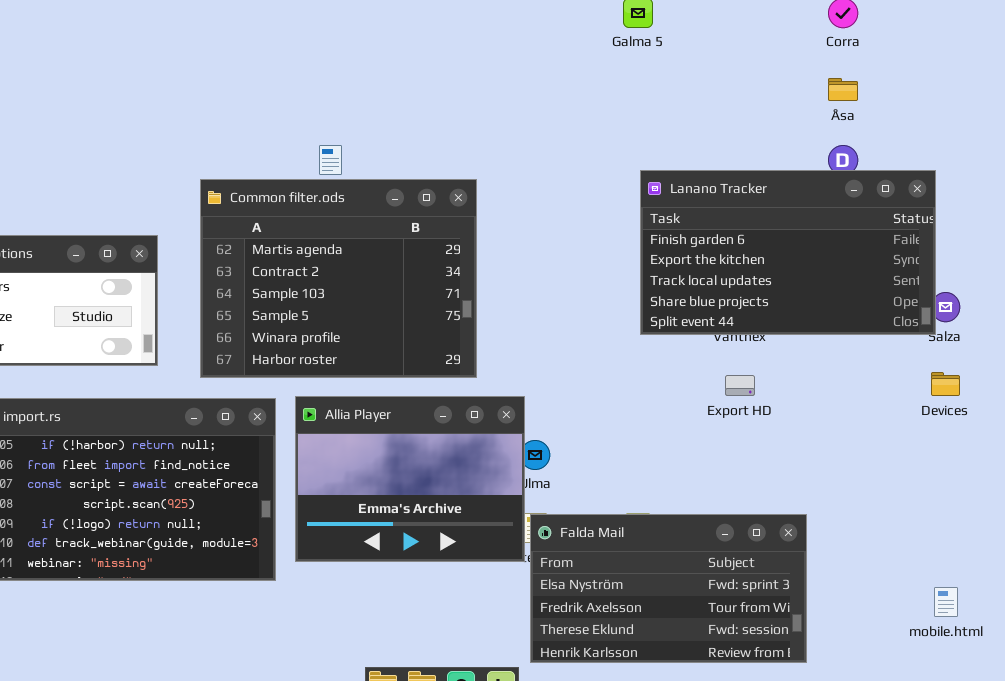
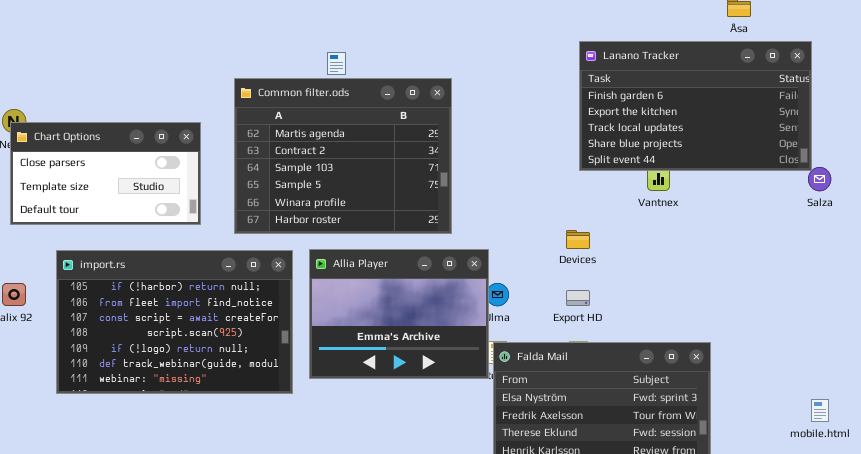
Lanano Tracker: [640,170,936,335] -> [579,41,812,171], moved
Devices: [931,372,960,396] -> [566,230,590,249], moved
Export HD: [725,375,755,396] -> [566,290,590,306], moved

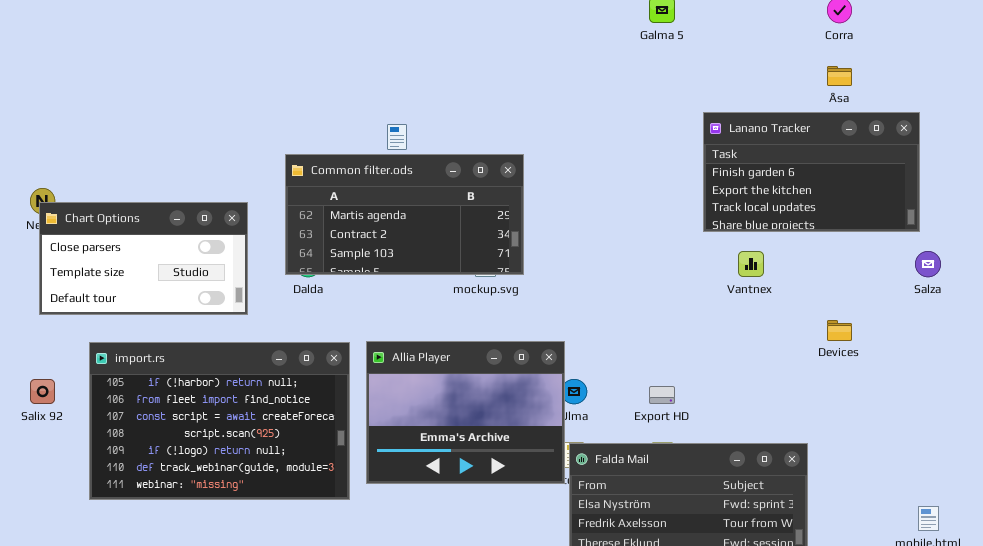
Lanano Tracker: [579,41,812,171] -> [703,112,920,232], resized
Common filter.ods: [234,78,452,234] -> [285,154,524,275], resized
Devices: [566,230,590,249] -> [827,320,852,341], moved

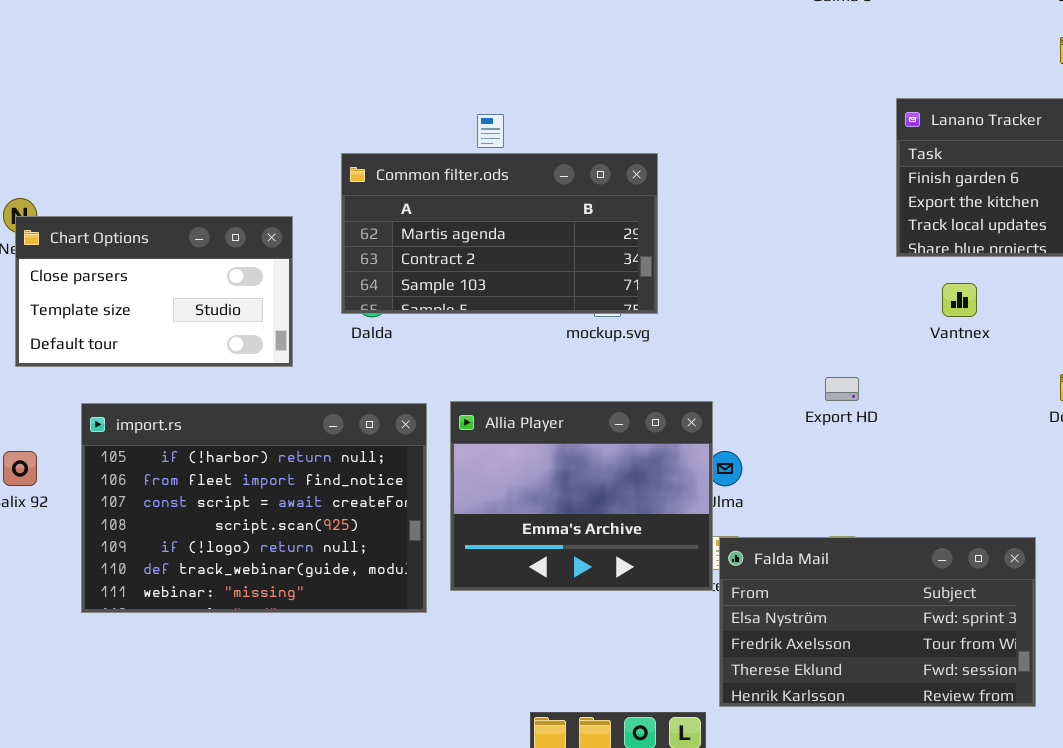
Export HD: [649,386,675,404] -> [825,377,859,401], moved

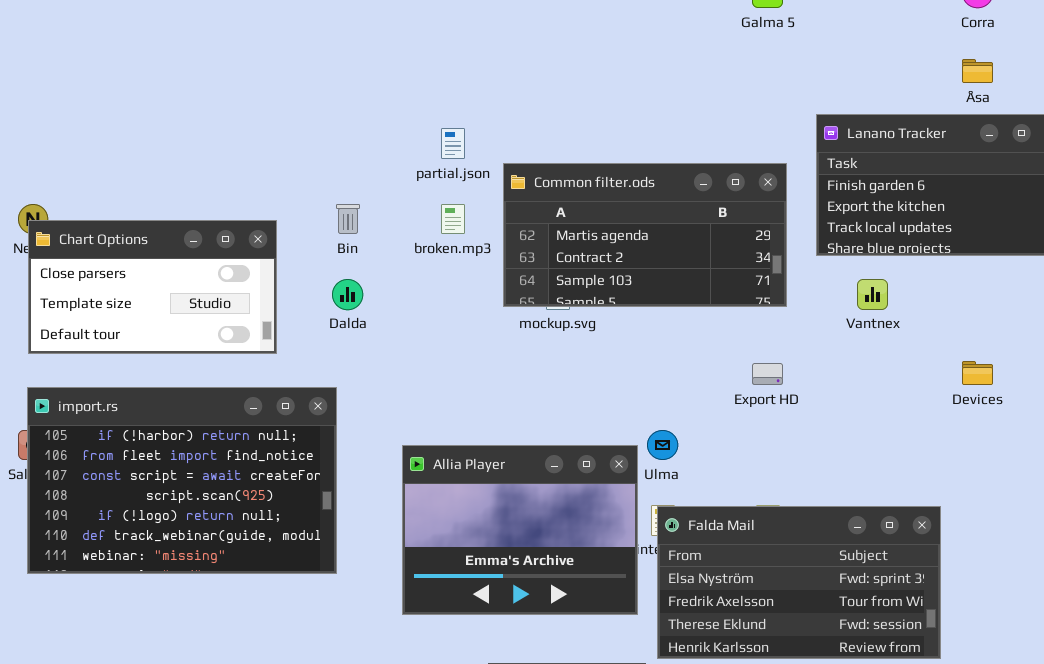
Common filter.ods: [341,153,658,314] -> [503,163,787,307], moved
Allia Player: [450,401,713,591] -> [402,445,638,615], moved
import.rs: [81,403,427,613] -> [27,387,337,574], moved

